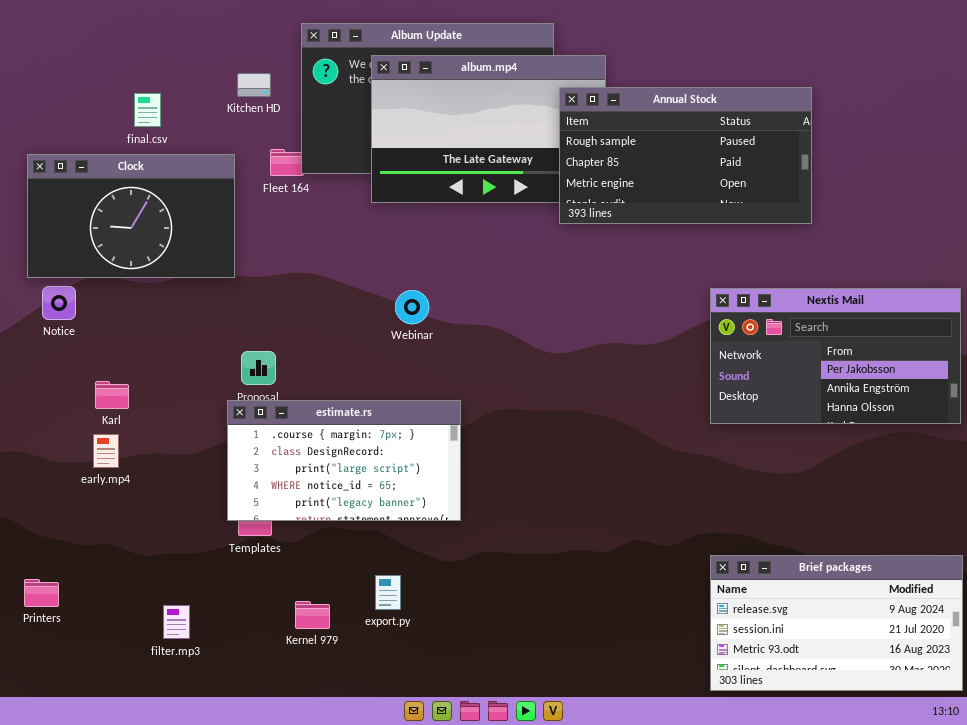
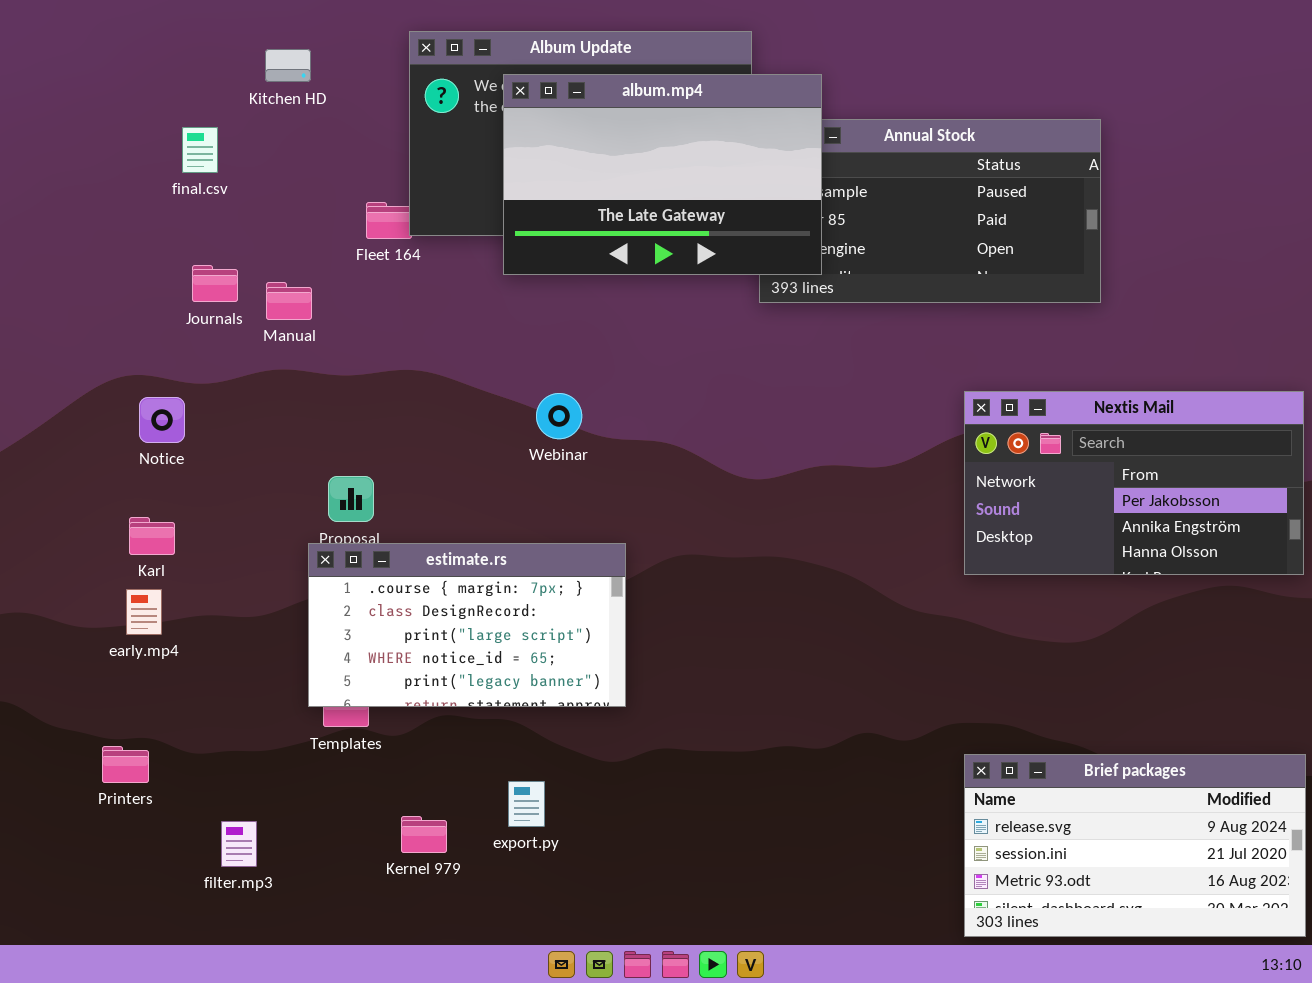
album.mp4: [371,55,606,203] -> [503,74,822,275], raised
Kitchen HD: [237,73,271,97] -> [265,49,311,82], moved
Clock: [27,154,235,278] -> none, closed
Notice: [42,286,76,320] -> [139,397,185,443], moved
Printers: [24,579,59,607] -> [102,746,149,783], moved

